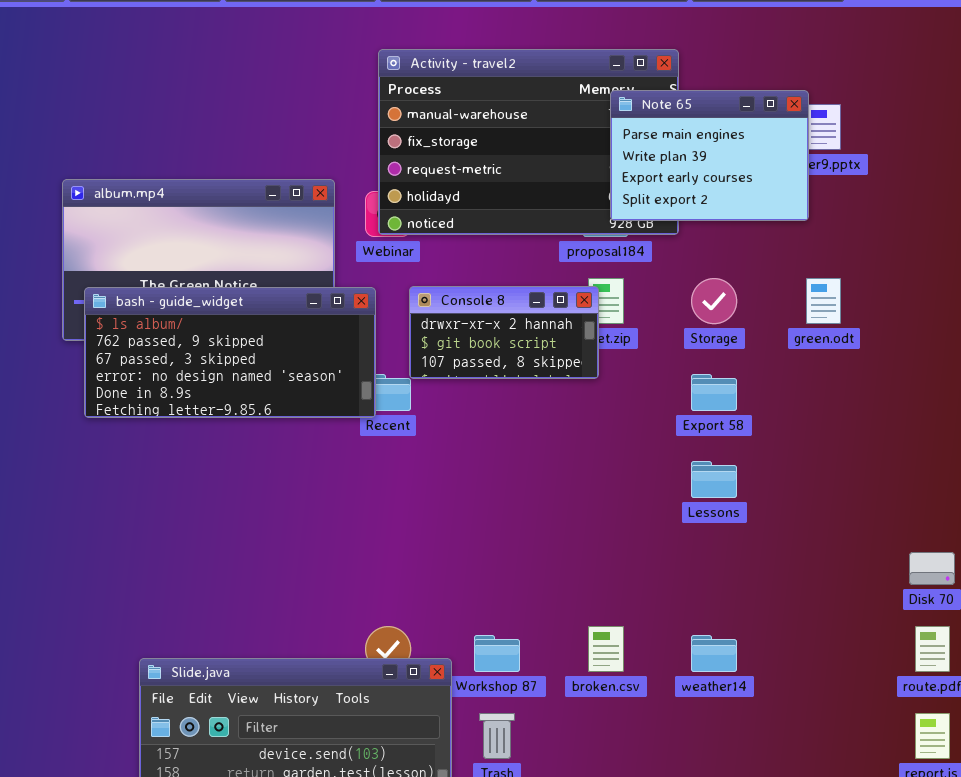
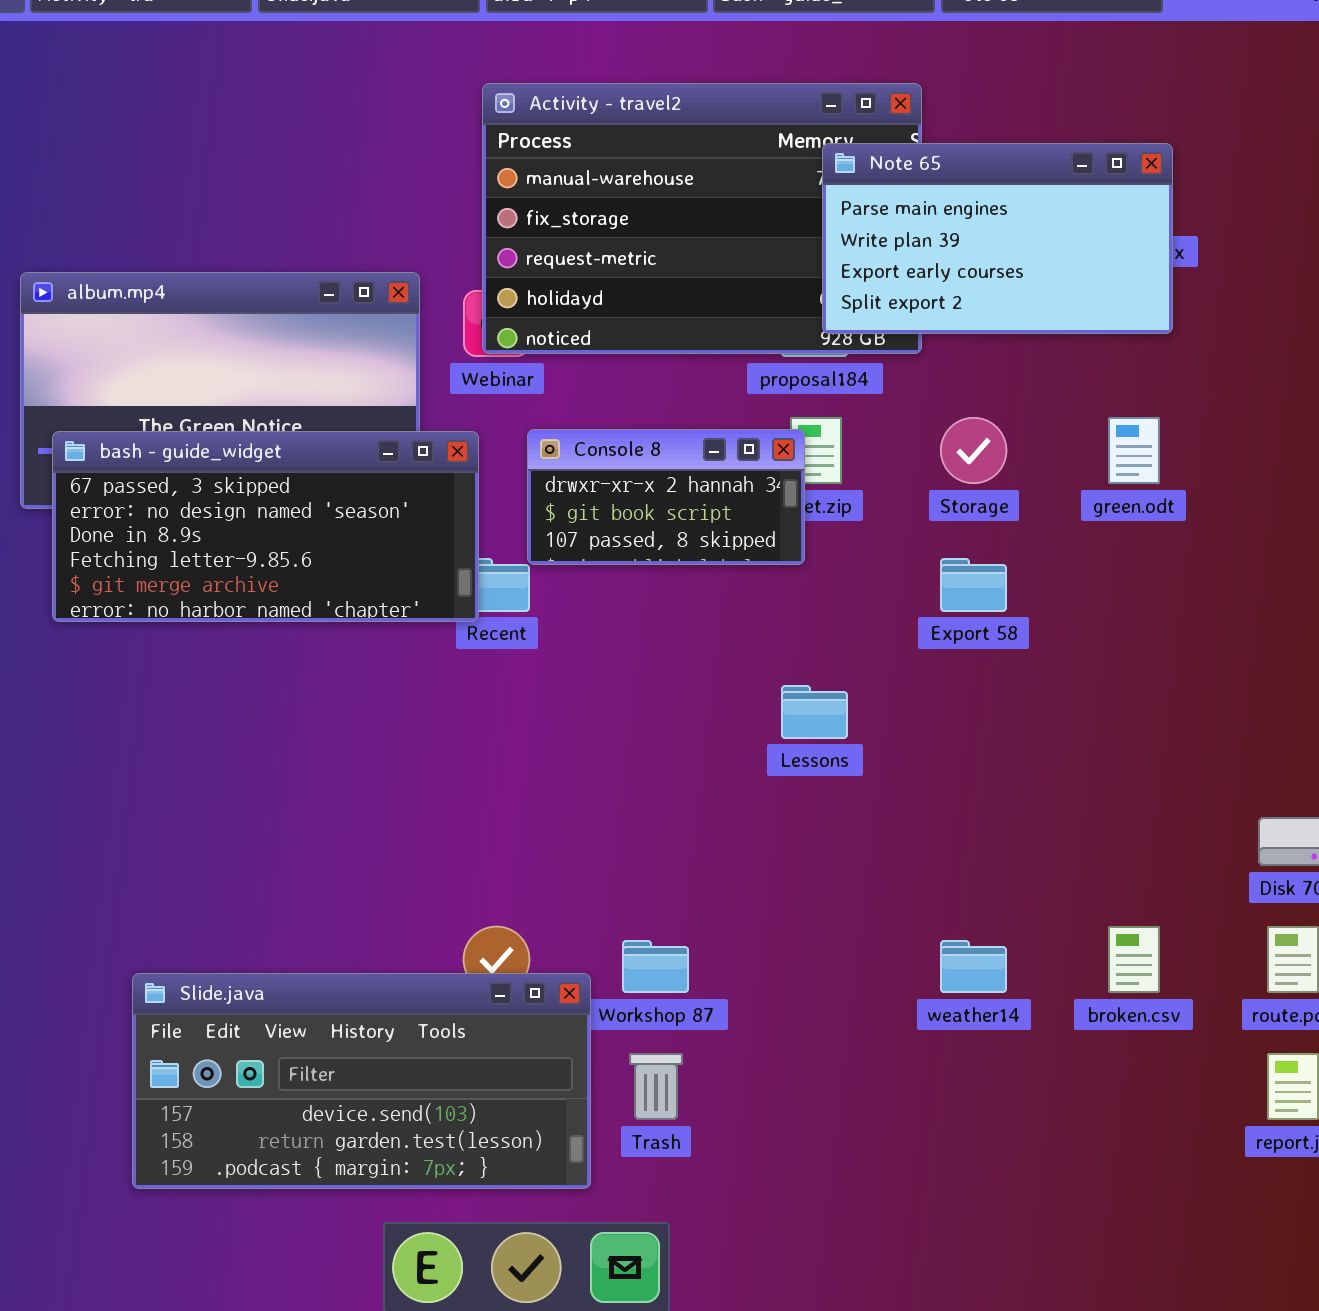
Note 65: [610,90,809,221] -> [822,143,1173,334], resized
bash - guide_widget: [84,287,376,418] -> [52,431,479,622], scrolled down 2 rows
Lessons: [691,461,737,498] -> [781,685,848,739], moved
broken.csv: [588,626,624,672] -> [1108,926,1160,993], moved

